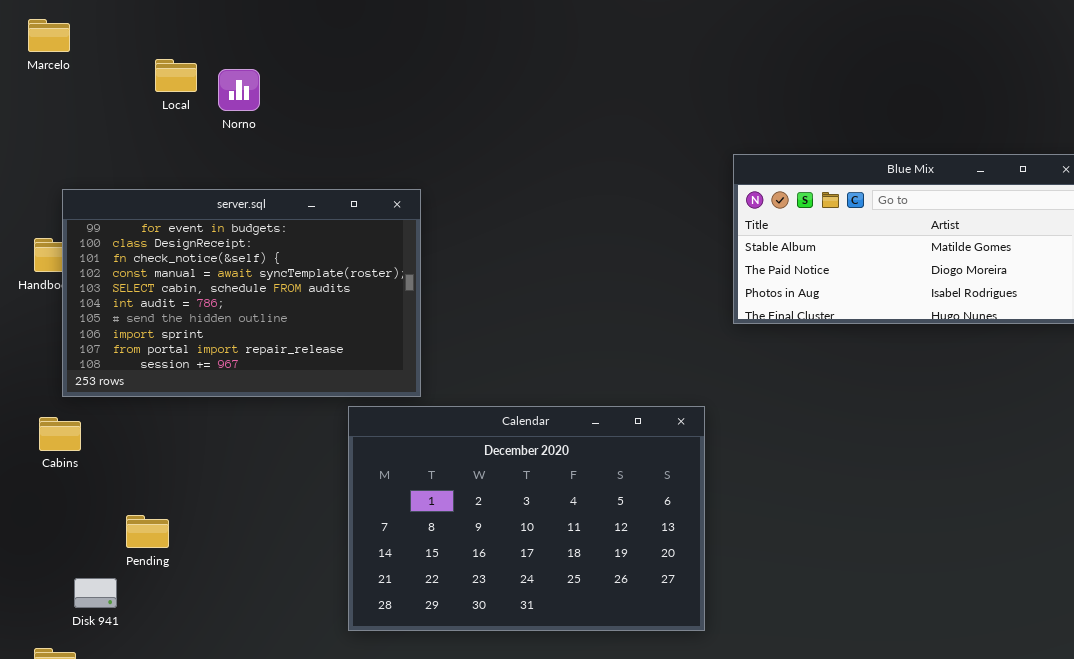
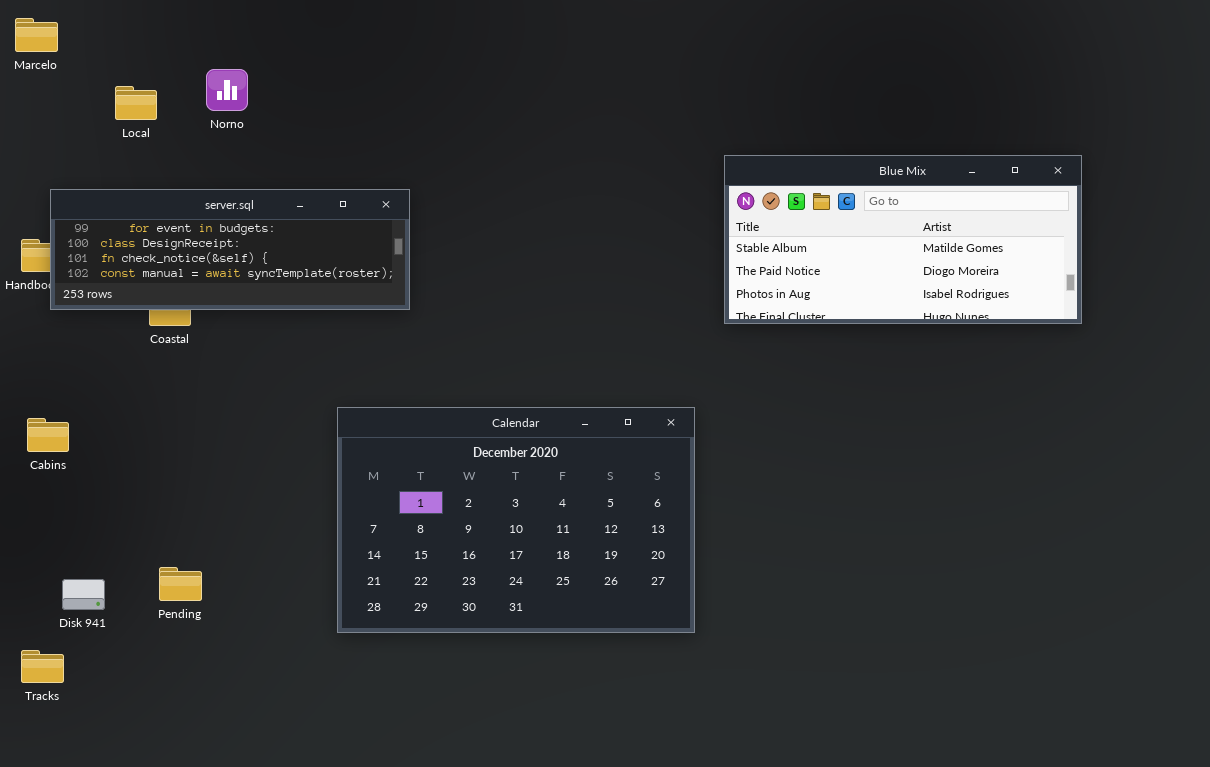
Local: [155,59,197,92] -> [115,86,157,120], moved
server.sql: [62,189,421,397] -> [50,189,410,310], resized
Pending: [126,515,169,548] -> [159,567,202,601], moved

